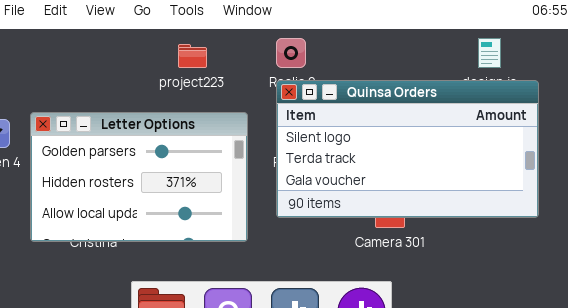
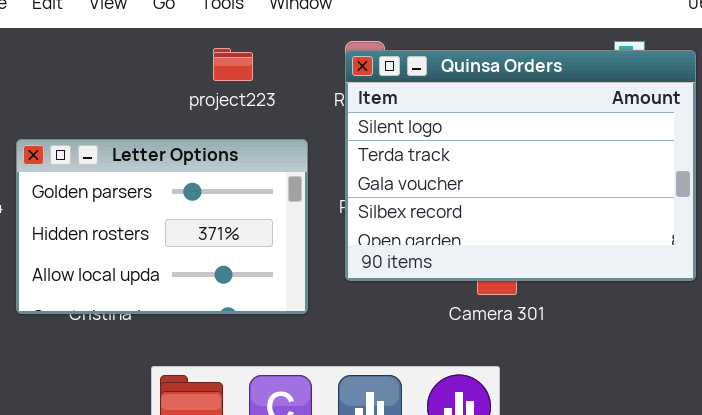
Quinsa Orders: [276,80,539,218] -> [345,50,696,281], resized

